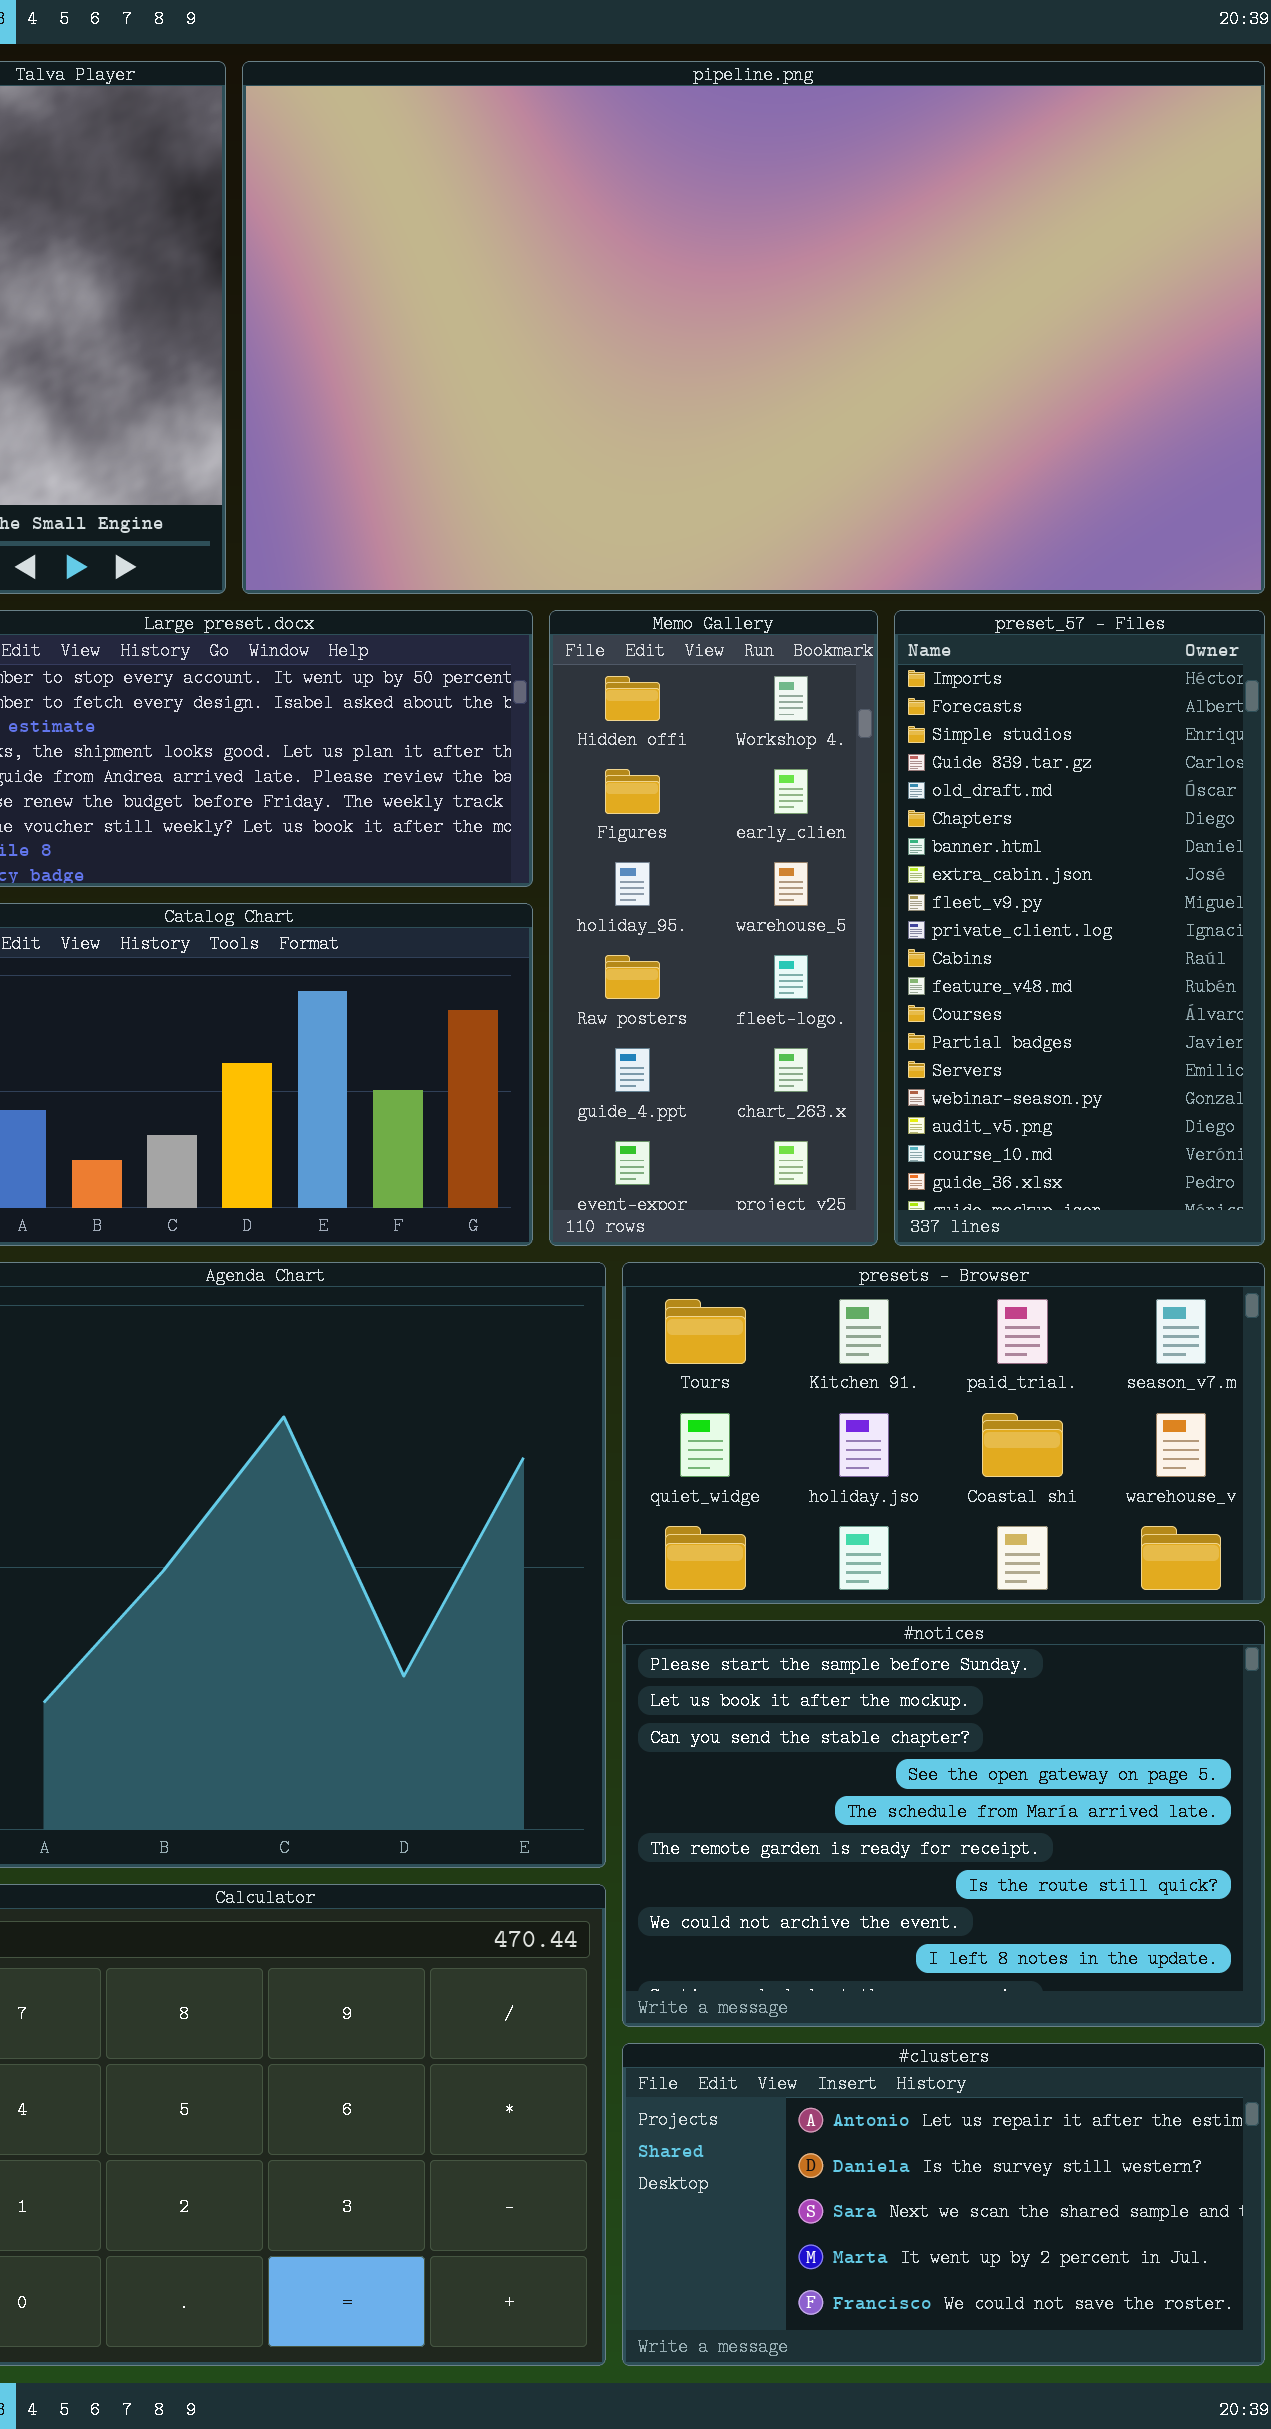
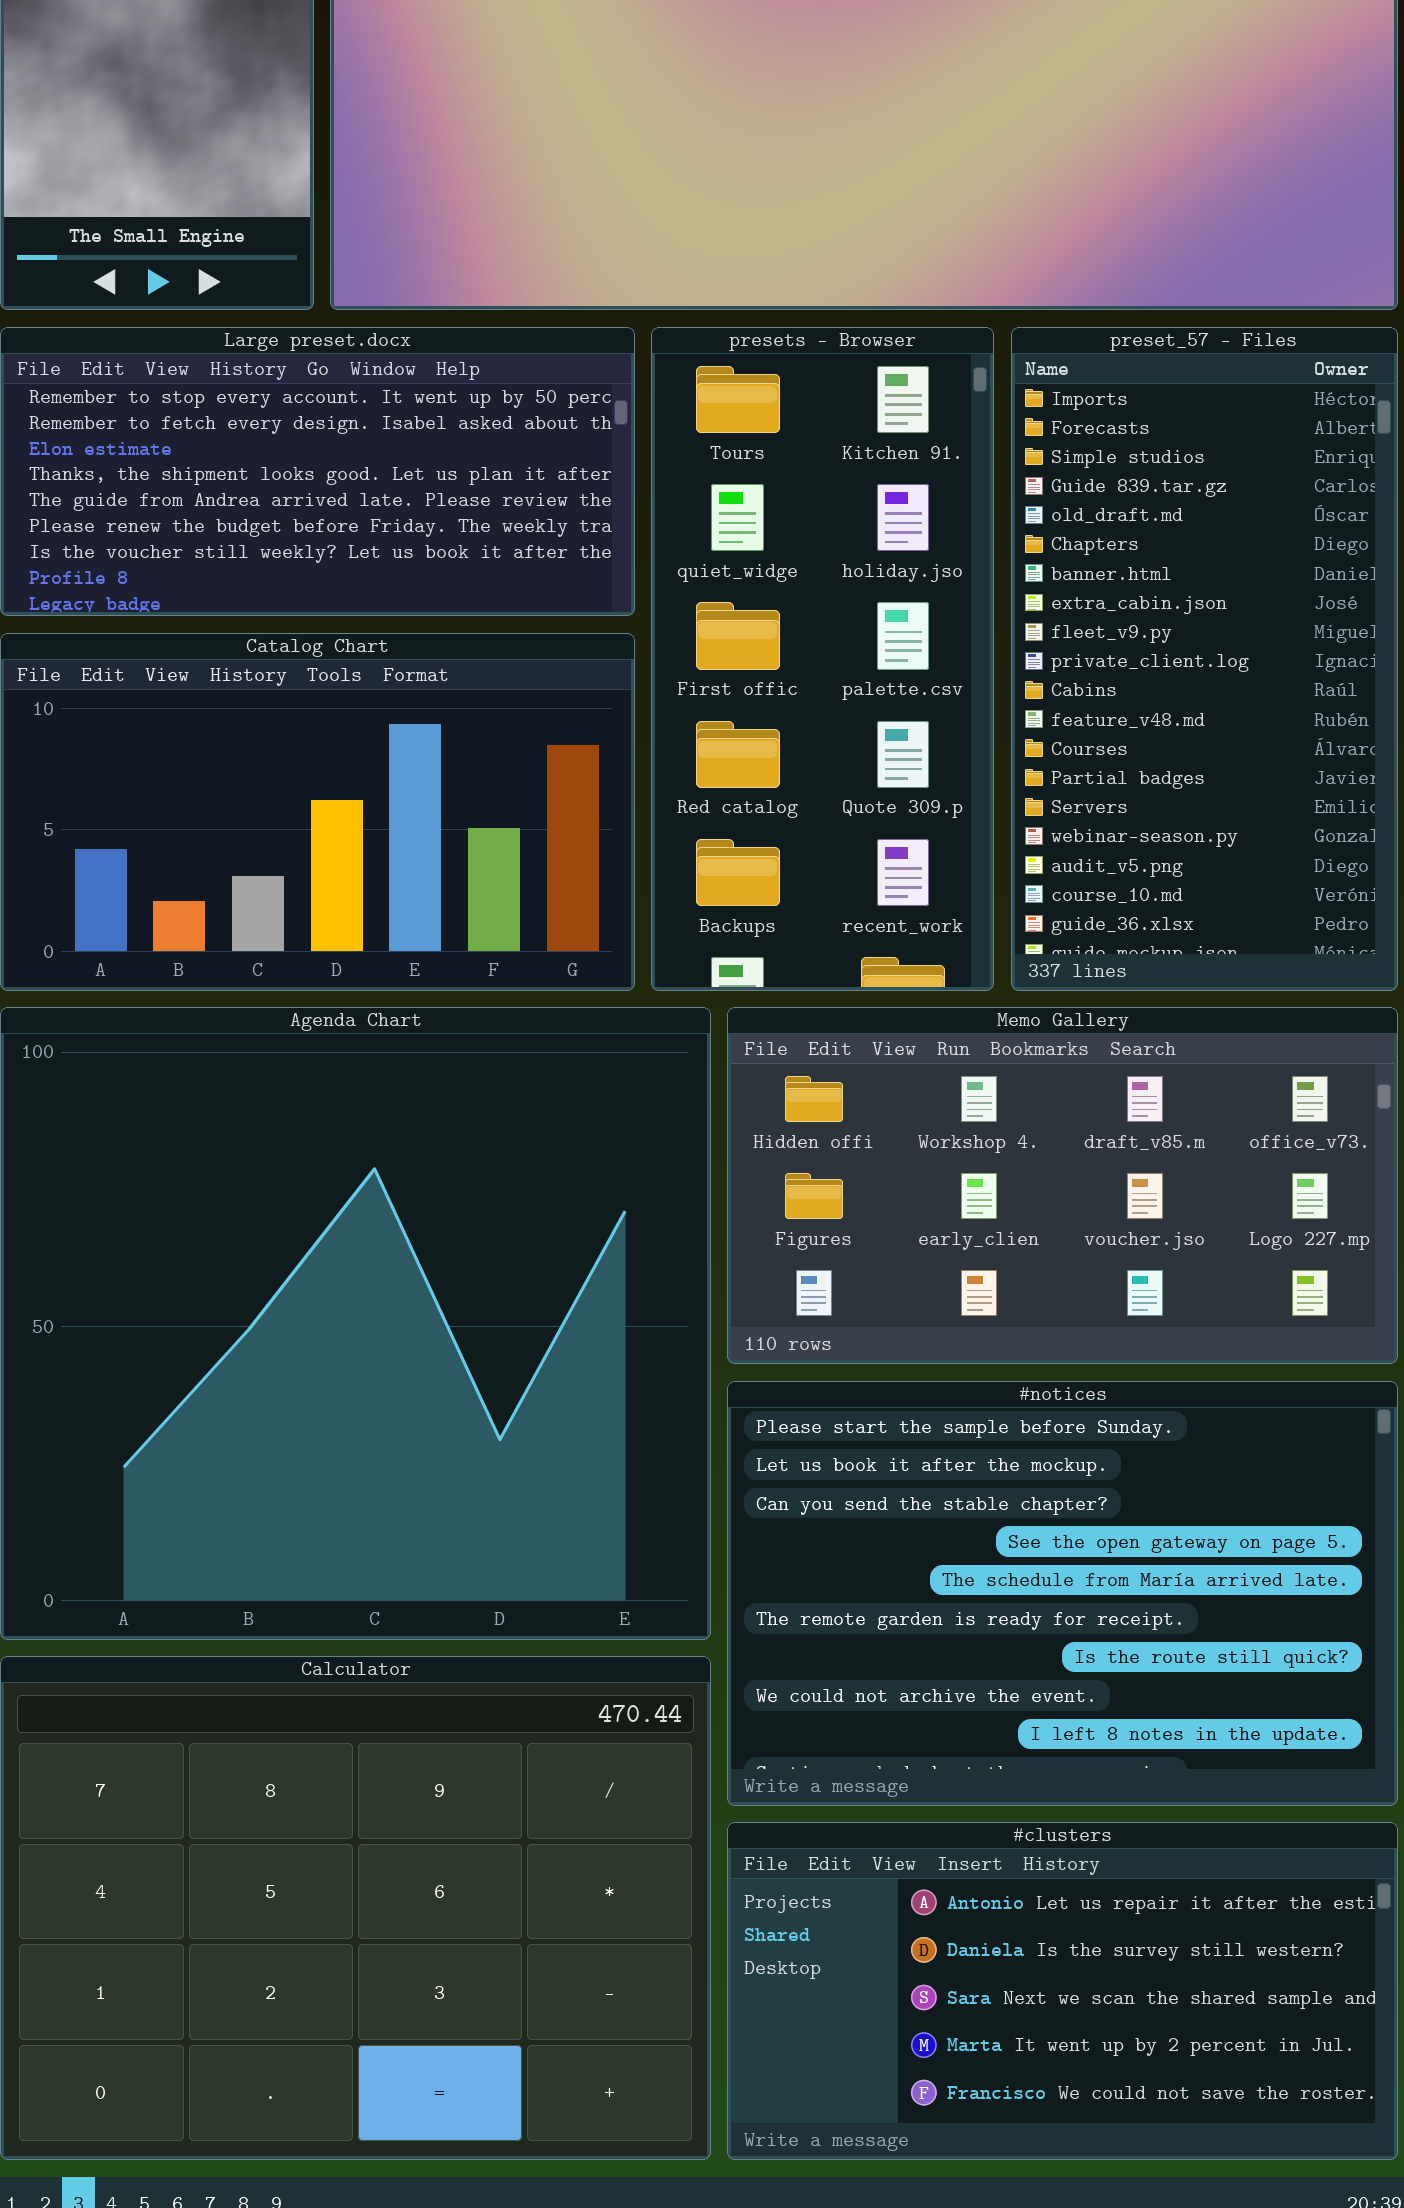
Memo Gallery: [549,610,878,1246] -> [727,1007,1398,1364], moved, resized
presets - Browser: [622,1262,1265,1604] -> [651,327,994,991], moved, resized

